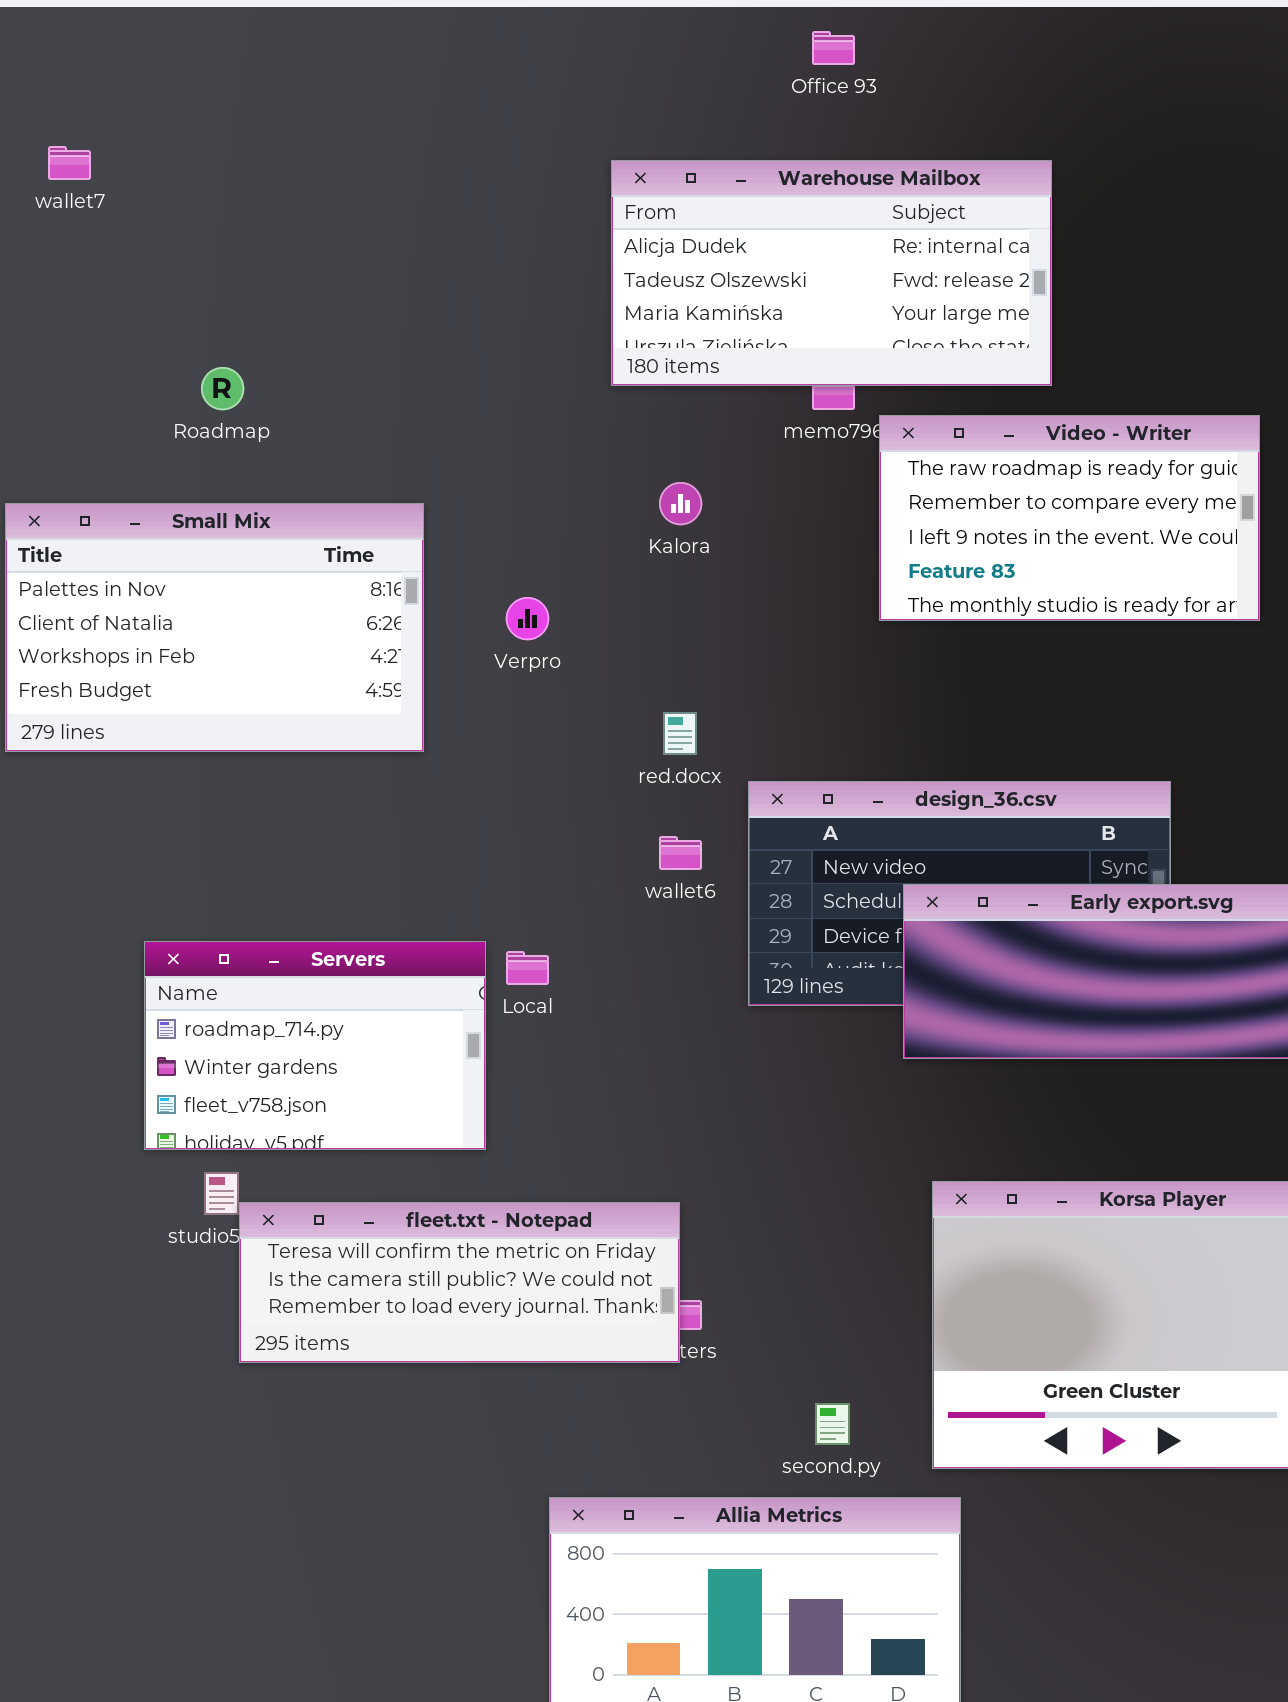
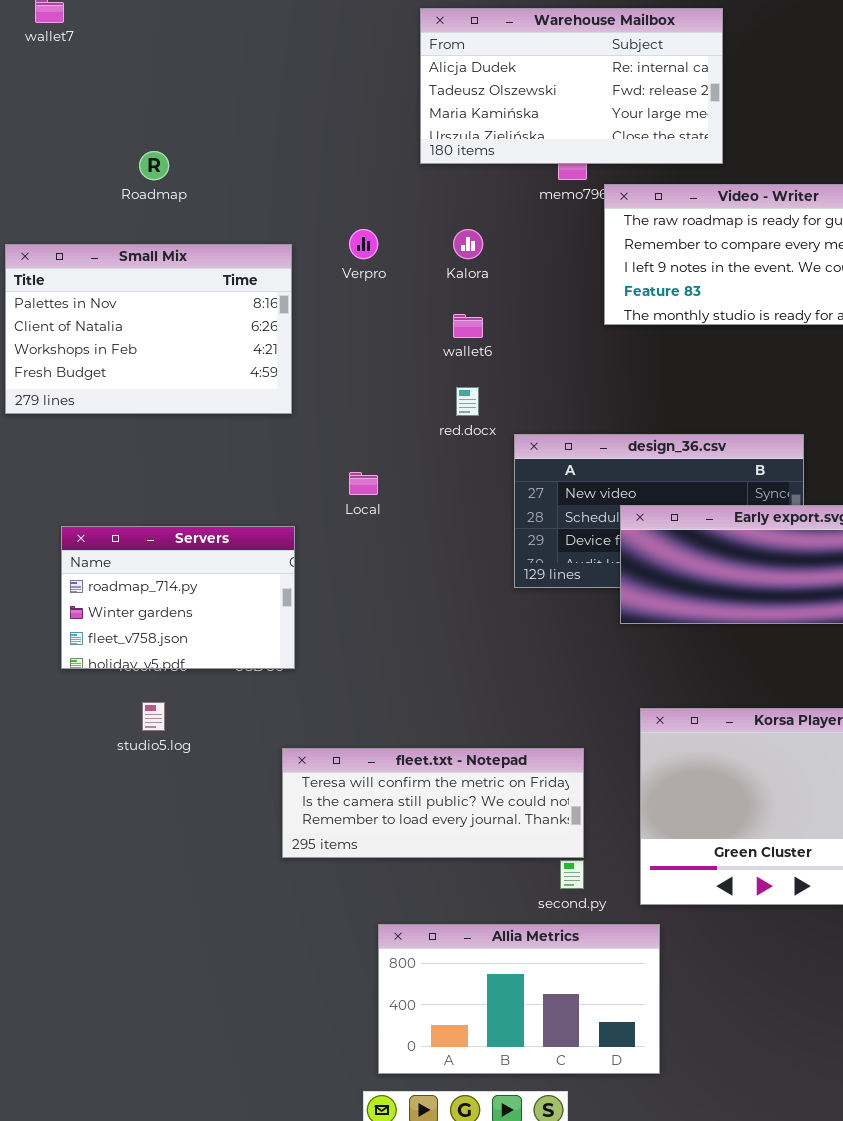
Verpro: [506,597,549,640] -> [349,229,378,259], moved
wallet6: [659,836,702,870] -> [453,314,483,338], moved
Servers: [144,941,486,1150] -> [61,526,295,669], moved
Local: [506,951,549,985] -> [349,472,378,495], moved
fleet.txt - Notepad: [239,1202,680,1363] -> [282,748,584,858], moved

